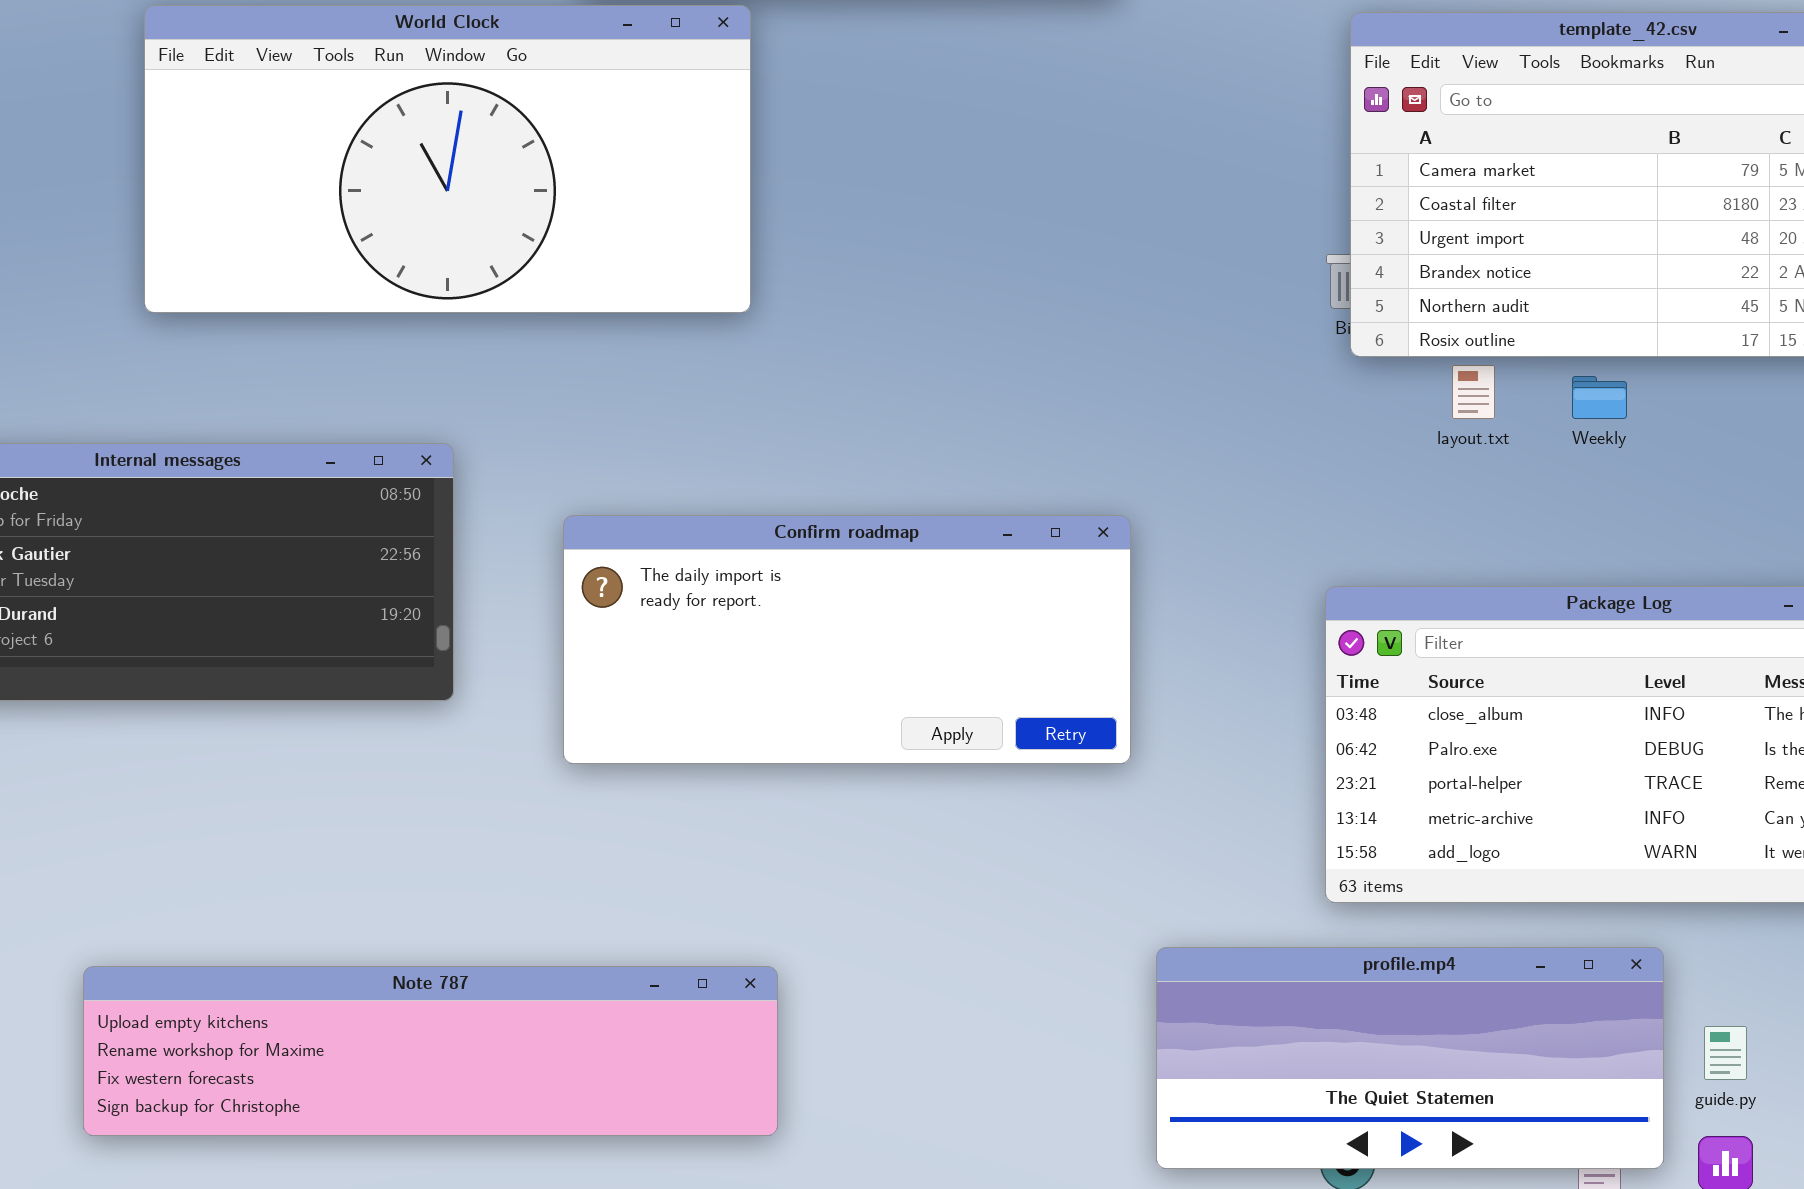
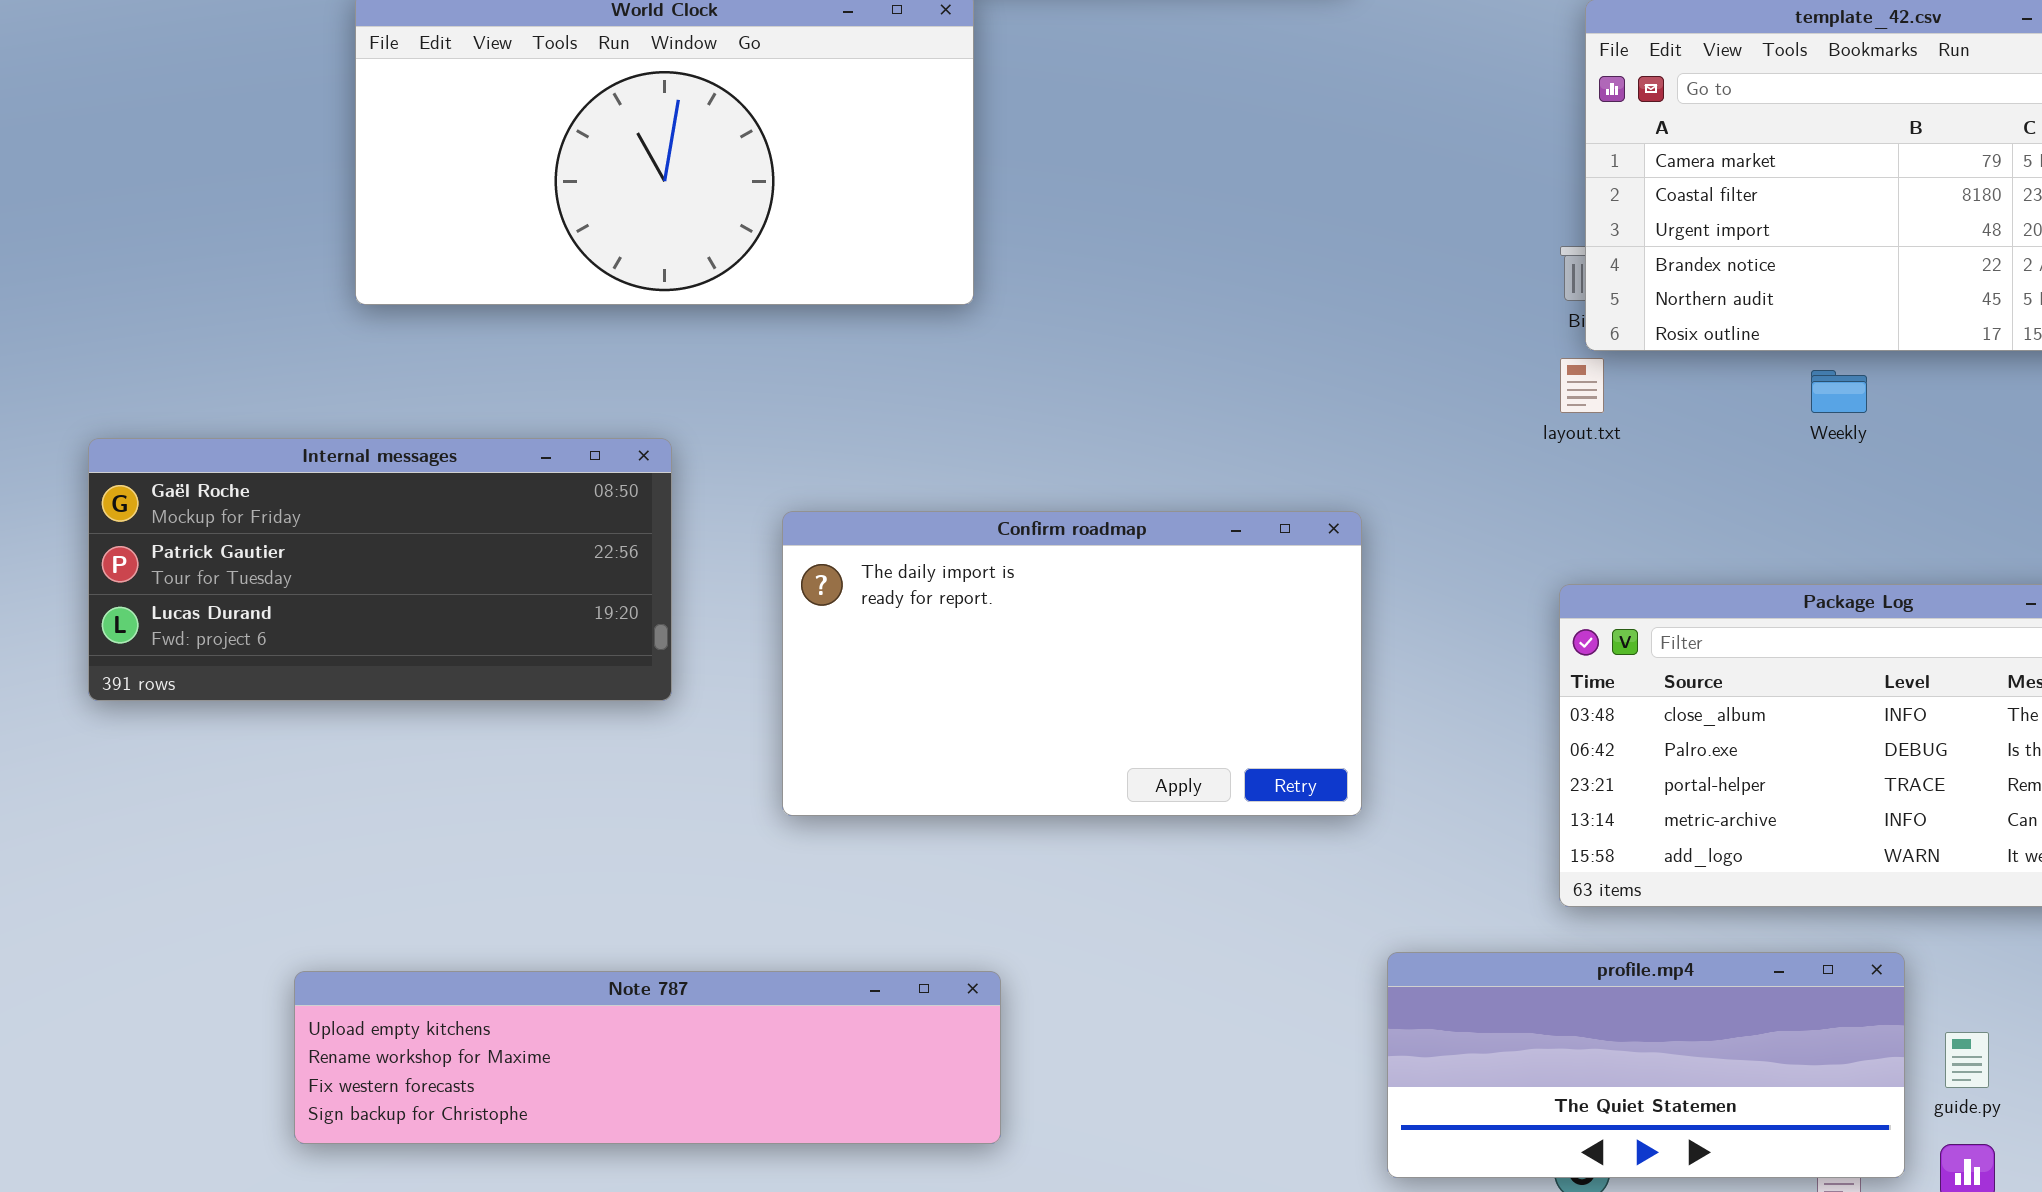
layout.txt: [1452,365,1495,419] -> [1560,358,1604,413], moved
Confirm roadmap: [563,515,1131,764] -> [782,511,1362,816], resized

